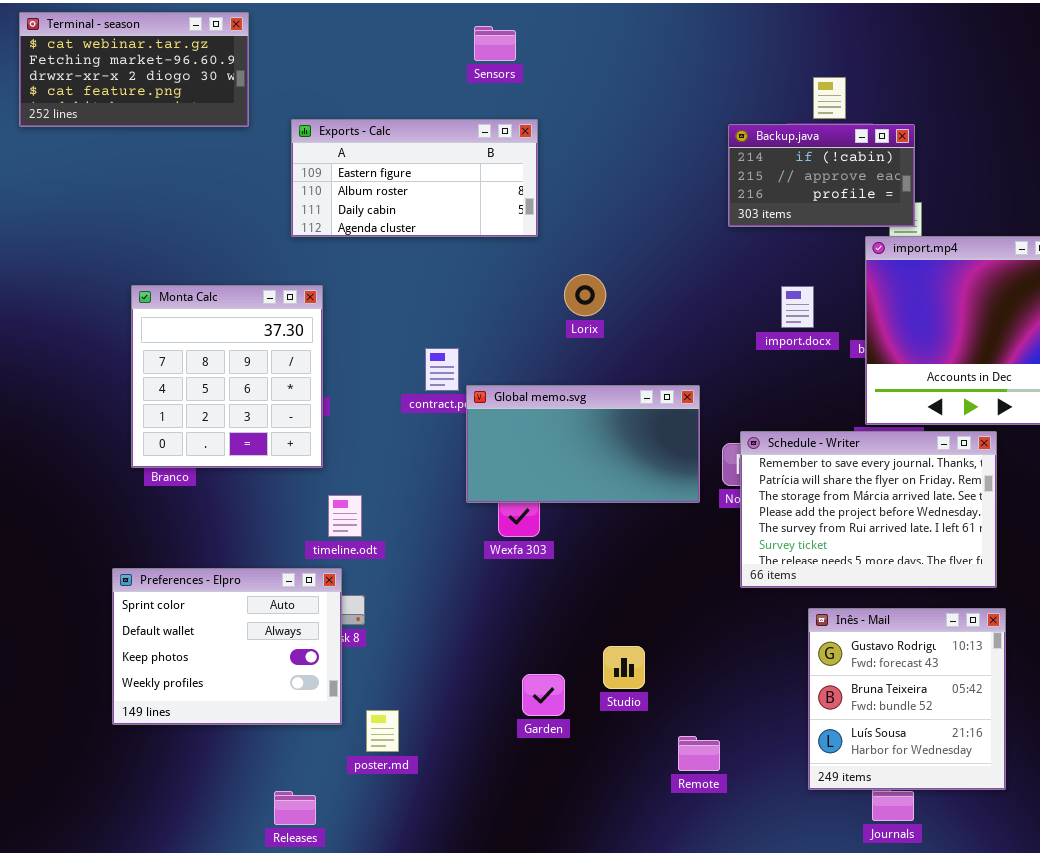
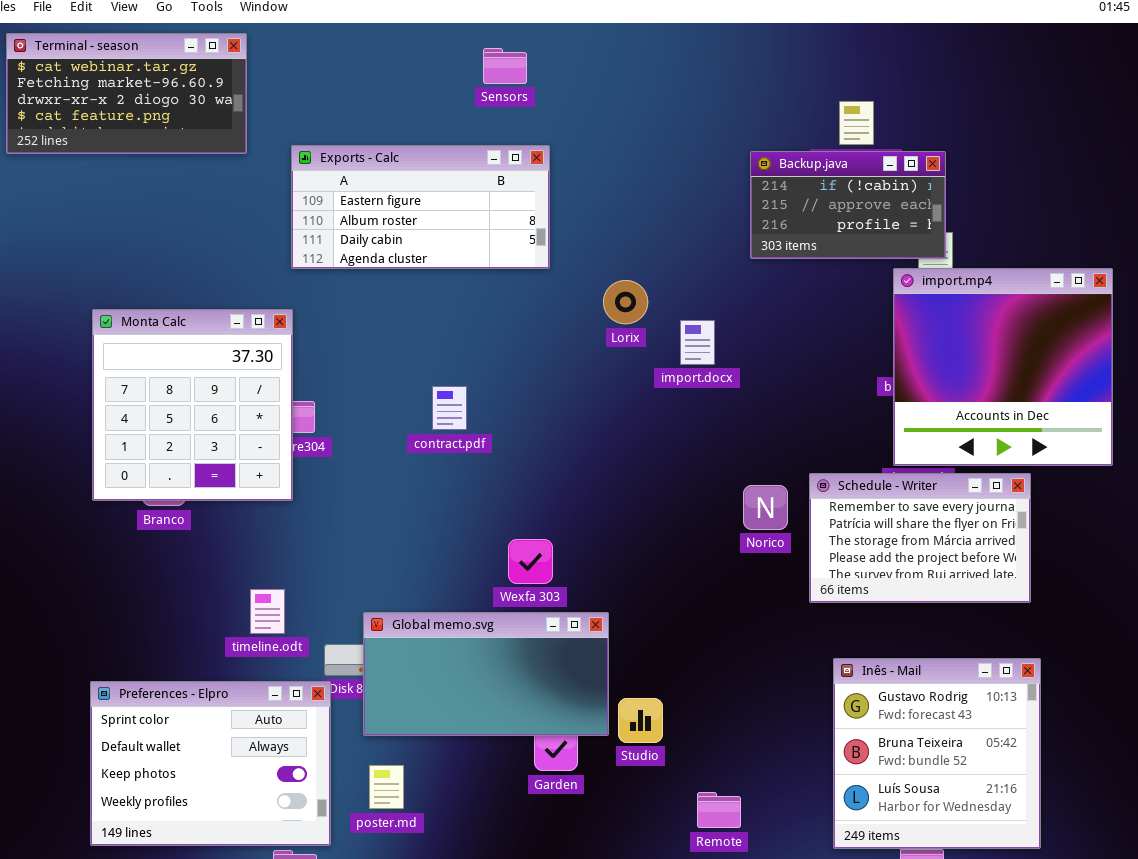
Lorix: [564,274,606,316] -> [603,280,648,324], moved
Monta Calc: [131,285,323,468] -> [92,309,293,501], moved
import.docx: [781,286,814,328] -> [680,320,715,365], moved
Global memo.svg: [466,385,700,503] -> [363,612,609,736], moved
Schedule - Writer: [740,431,997,588] -> [809,473,1031,603], resized
timeline.odt: [328,495,362,537] -> [250,589,285,634], moved
Preferences - Elpro: [112,568,342,725] -> [90,681,331,846], moved

